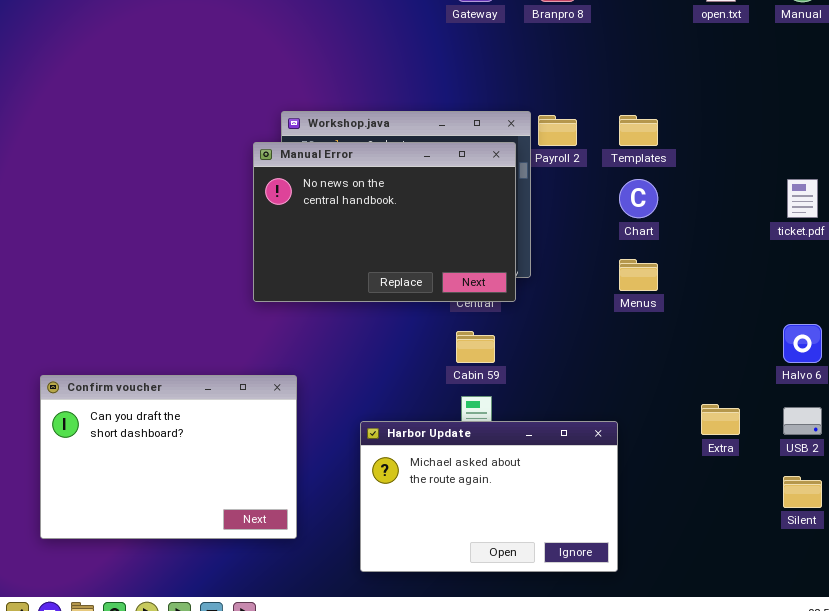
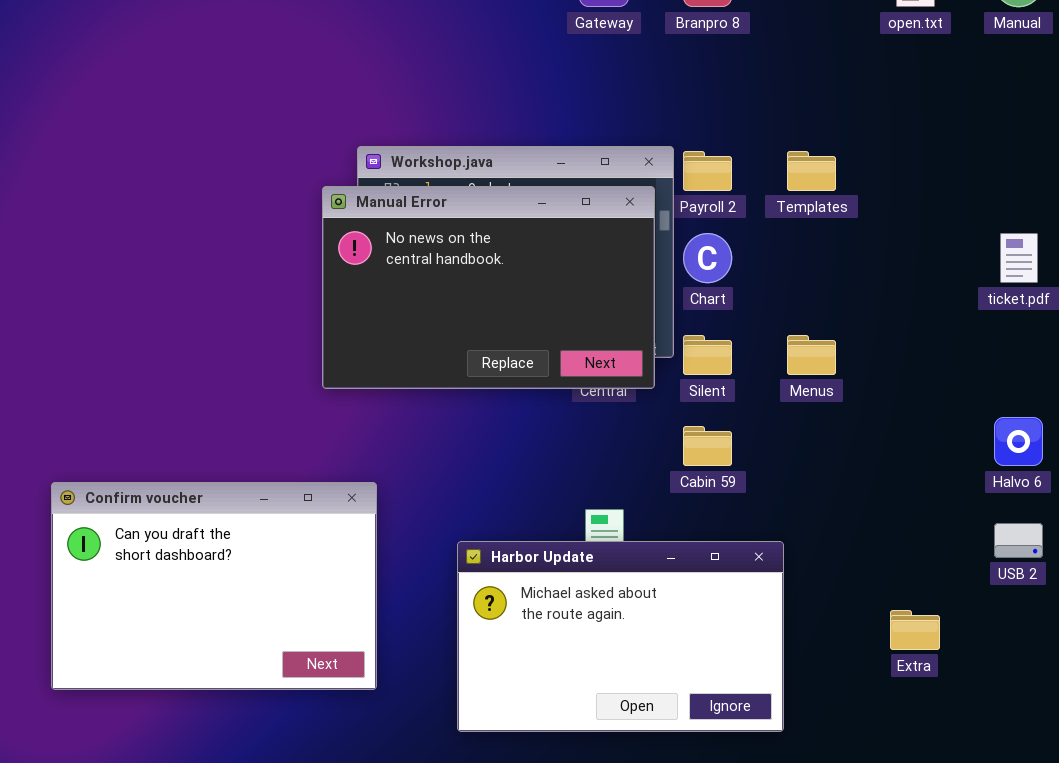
Chart: [619,179,658,218] -> [683,233,732,283], moved
Cabin 59: [456,331,495,363] -> [683,426,732,466], moved
Extra: [701,404,740,435] -> [890,610,940,650], moved
Silent: [783,476,822,508] -> [683,335,732,375], moved

